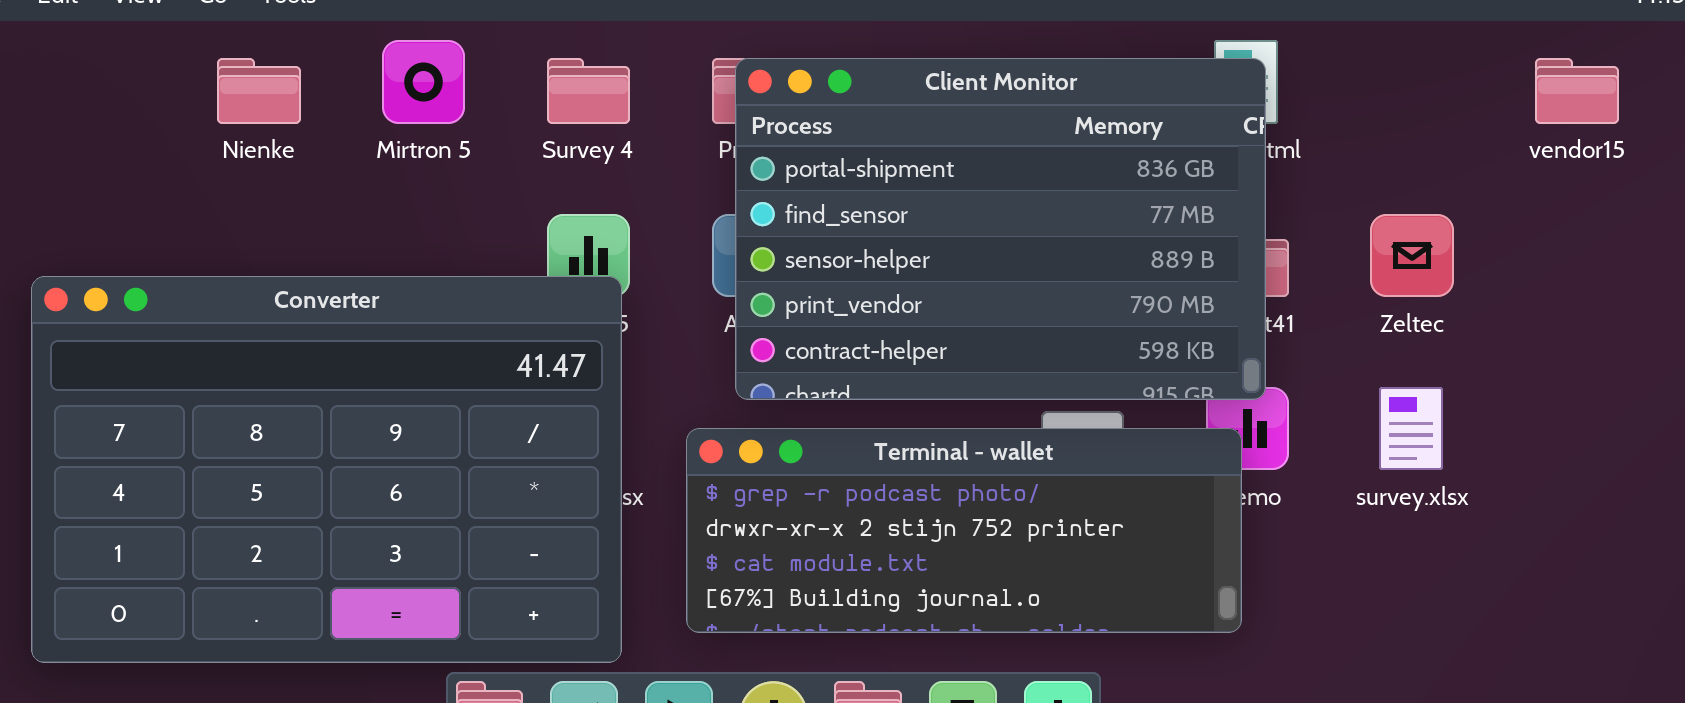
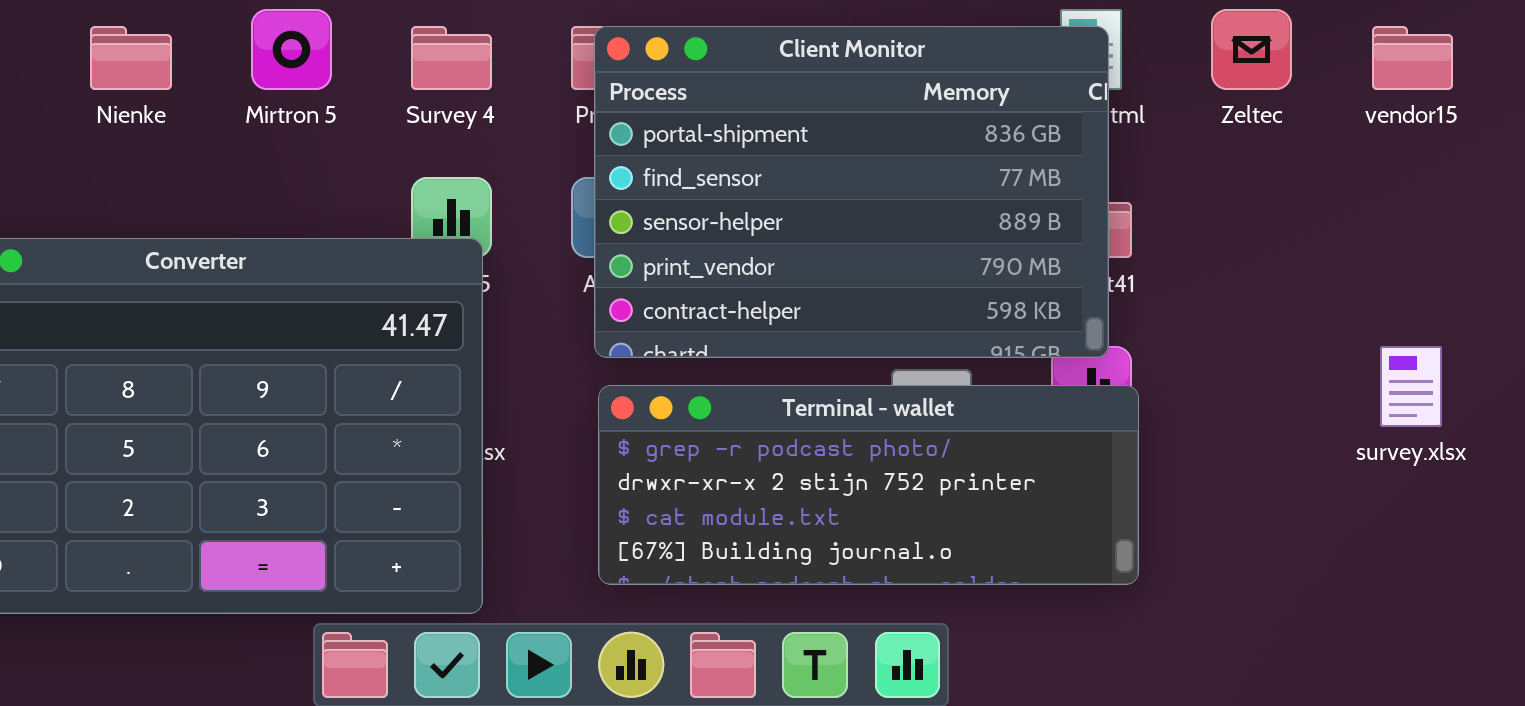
Zeltec: [1370,214,1454,297] -> [1211,9,1292,90], moved
survey.xlsx: [1379,387,1443,470] -> [1380,346,1442,427], moved
Terminal - wallet: [686,428,1242,633] -> [598,385,1139,585], moved

